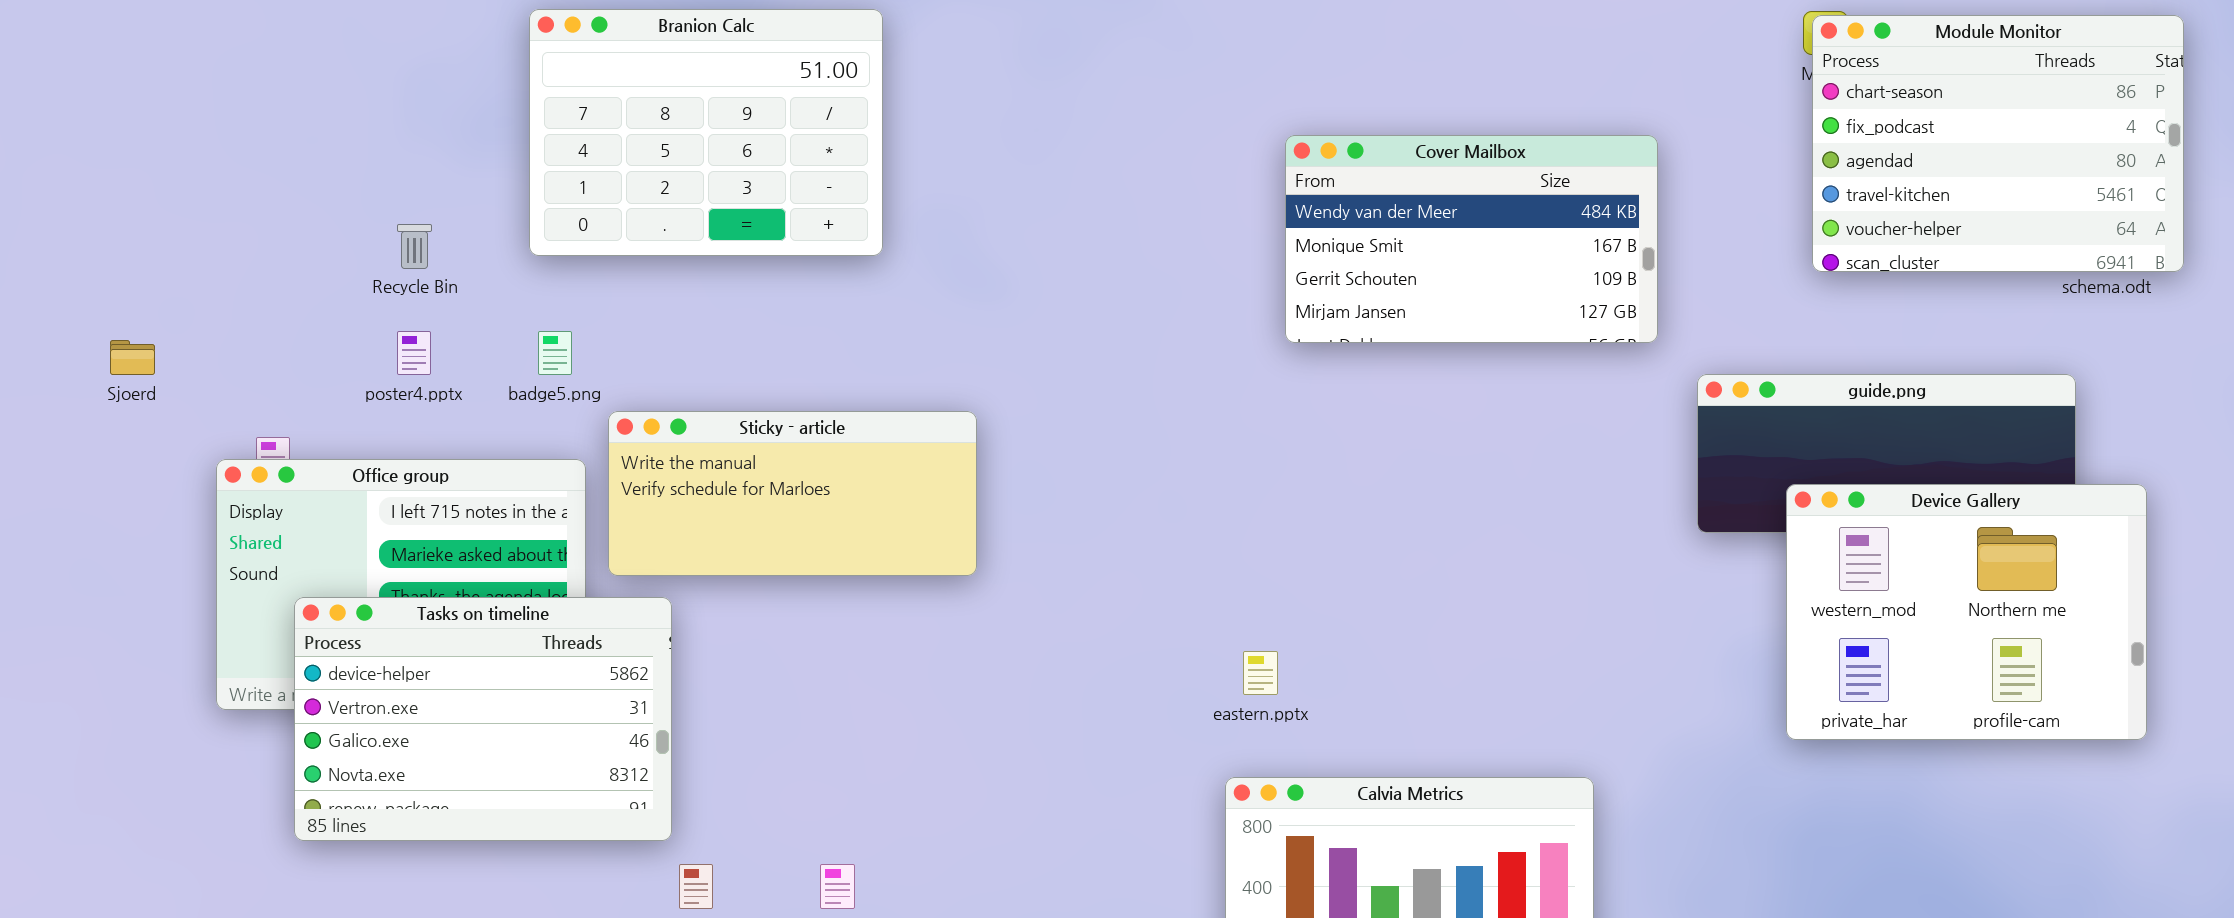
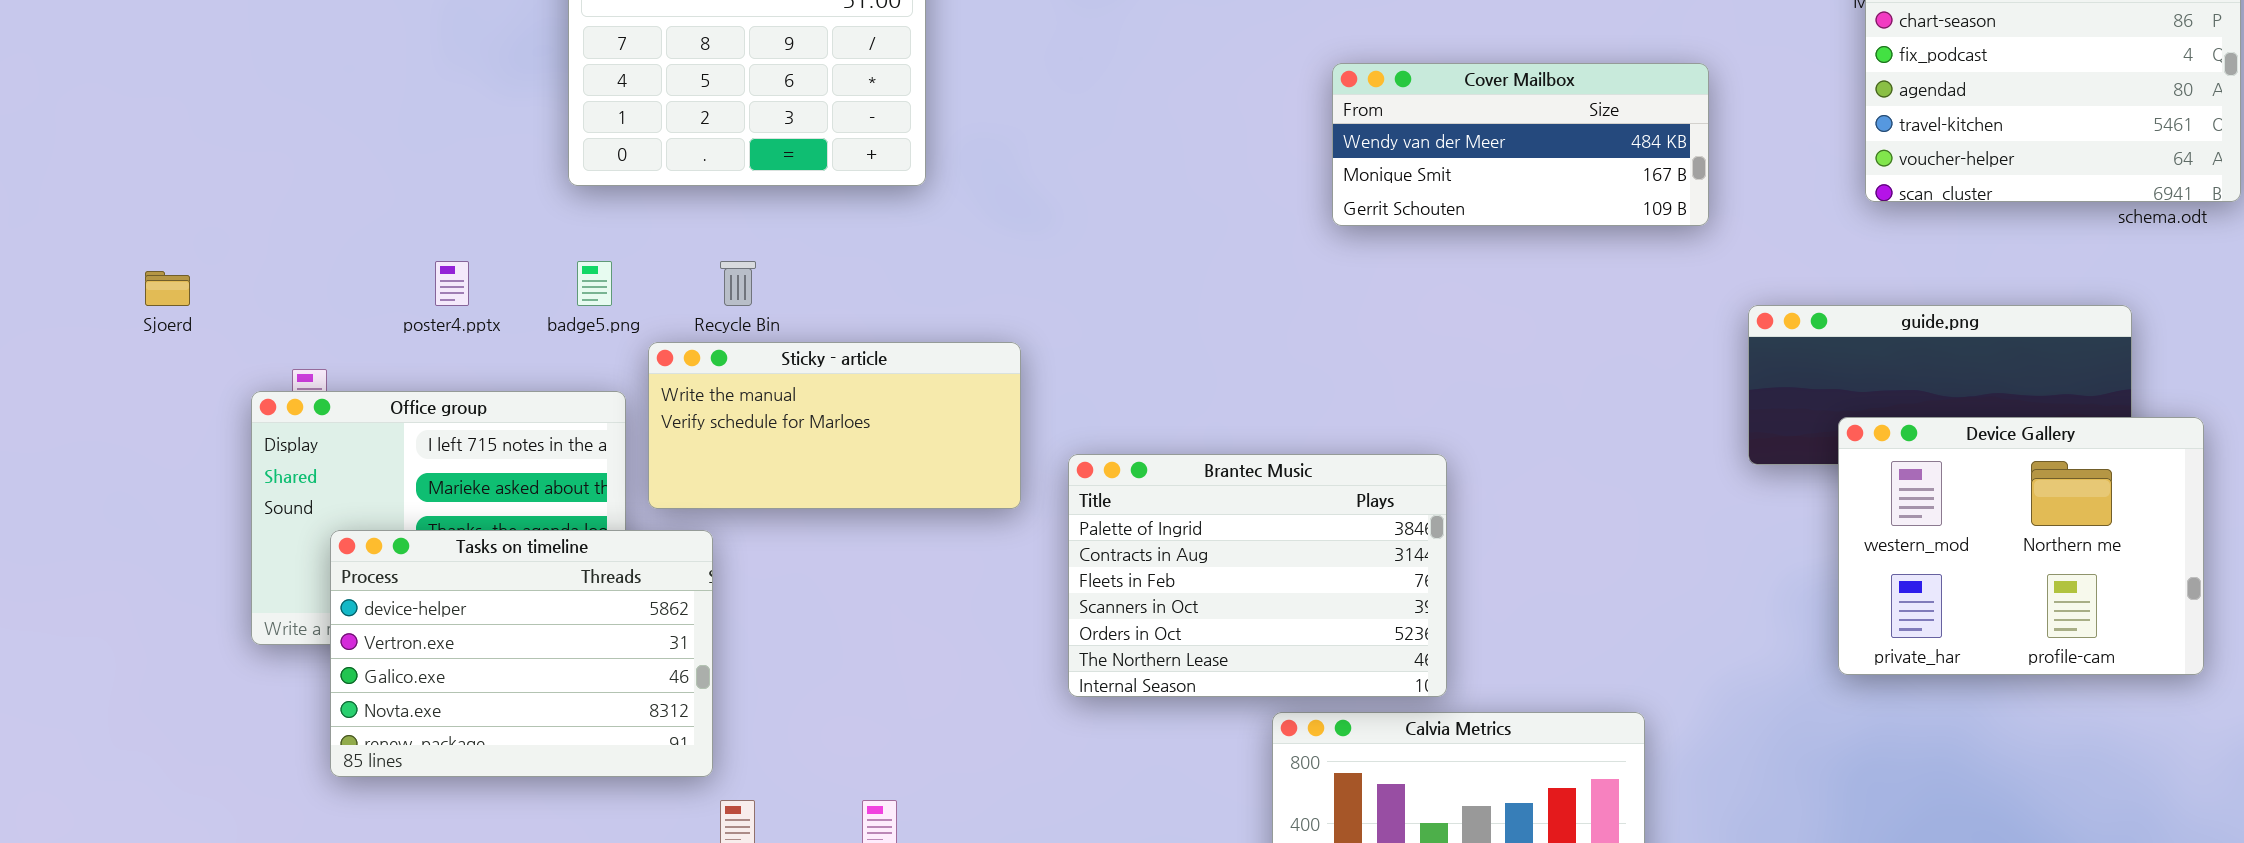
Cover Mailbox: [1285,135,1658,343] -> [1332,63,1709,226], resized
Recycle Bin: [397,224,432,269] -> [720,261,756,306], moved
Brantec Music: none -> [1068,454,1447,697], opened

